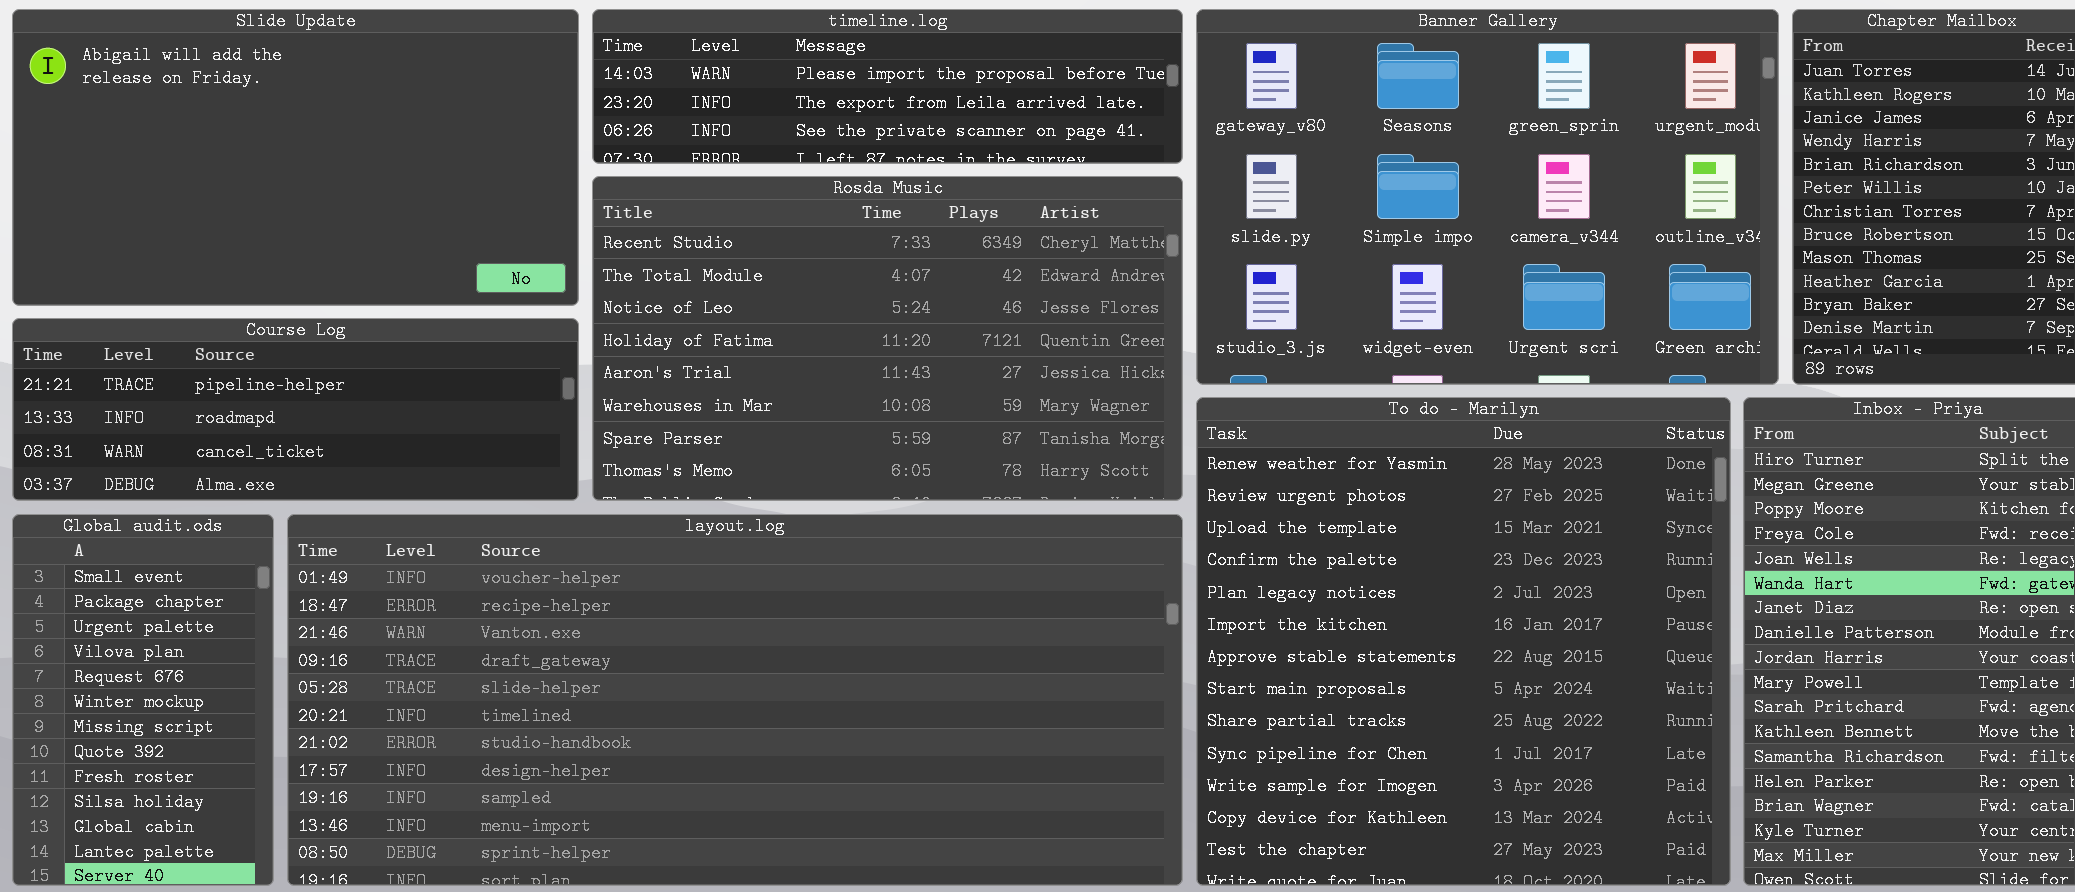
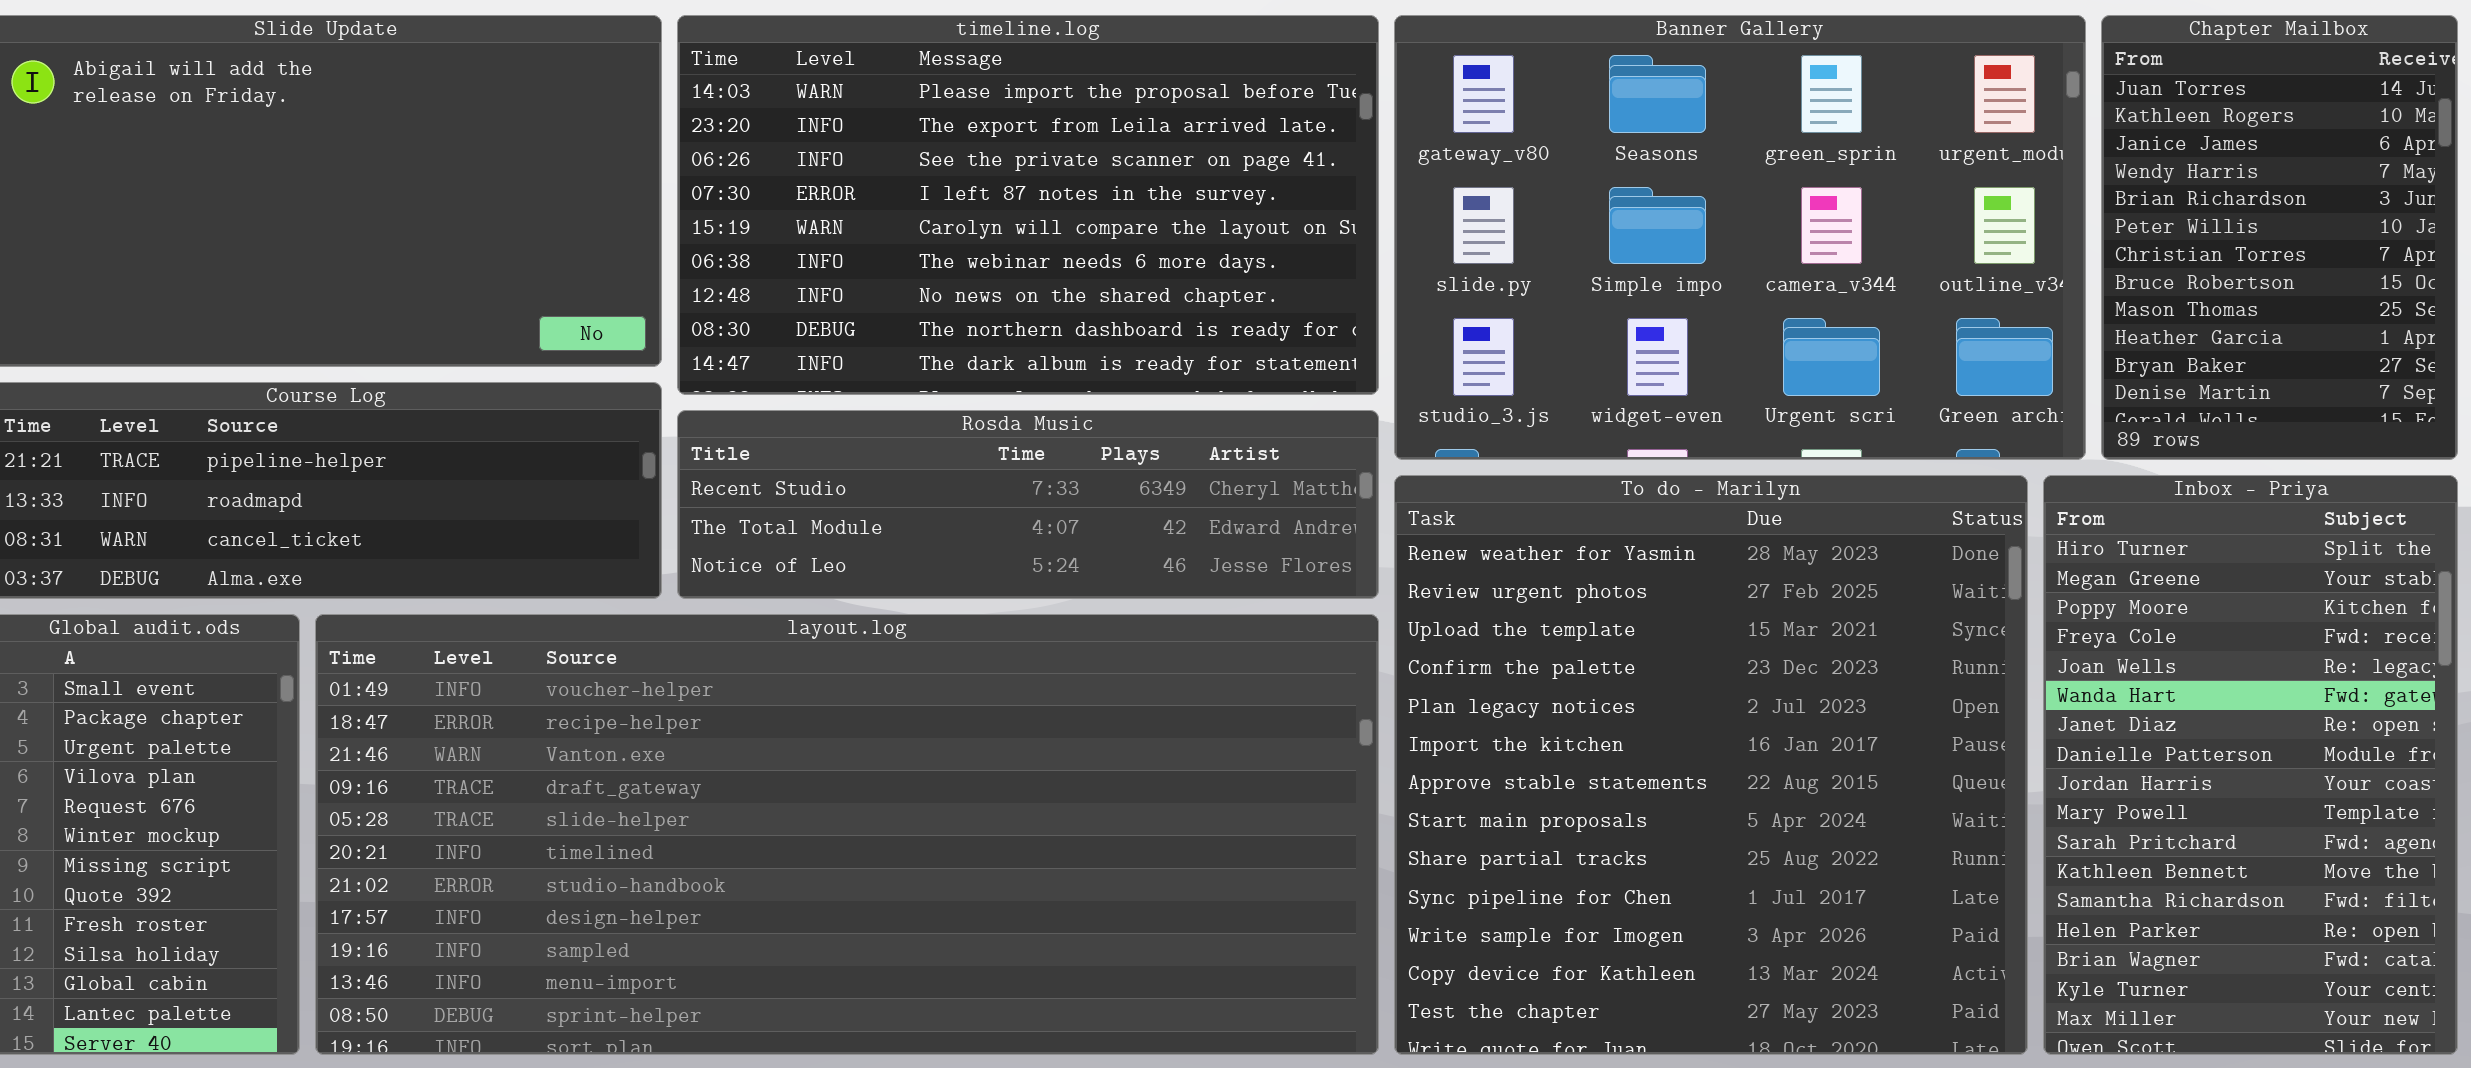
timeline.log: [592,9,1183,164] -> [677,15,1379,395], resized
Rosda Music: [592,176,1183,501] -> [677,410,1379,599], resized

